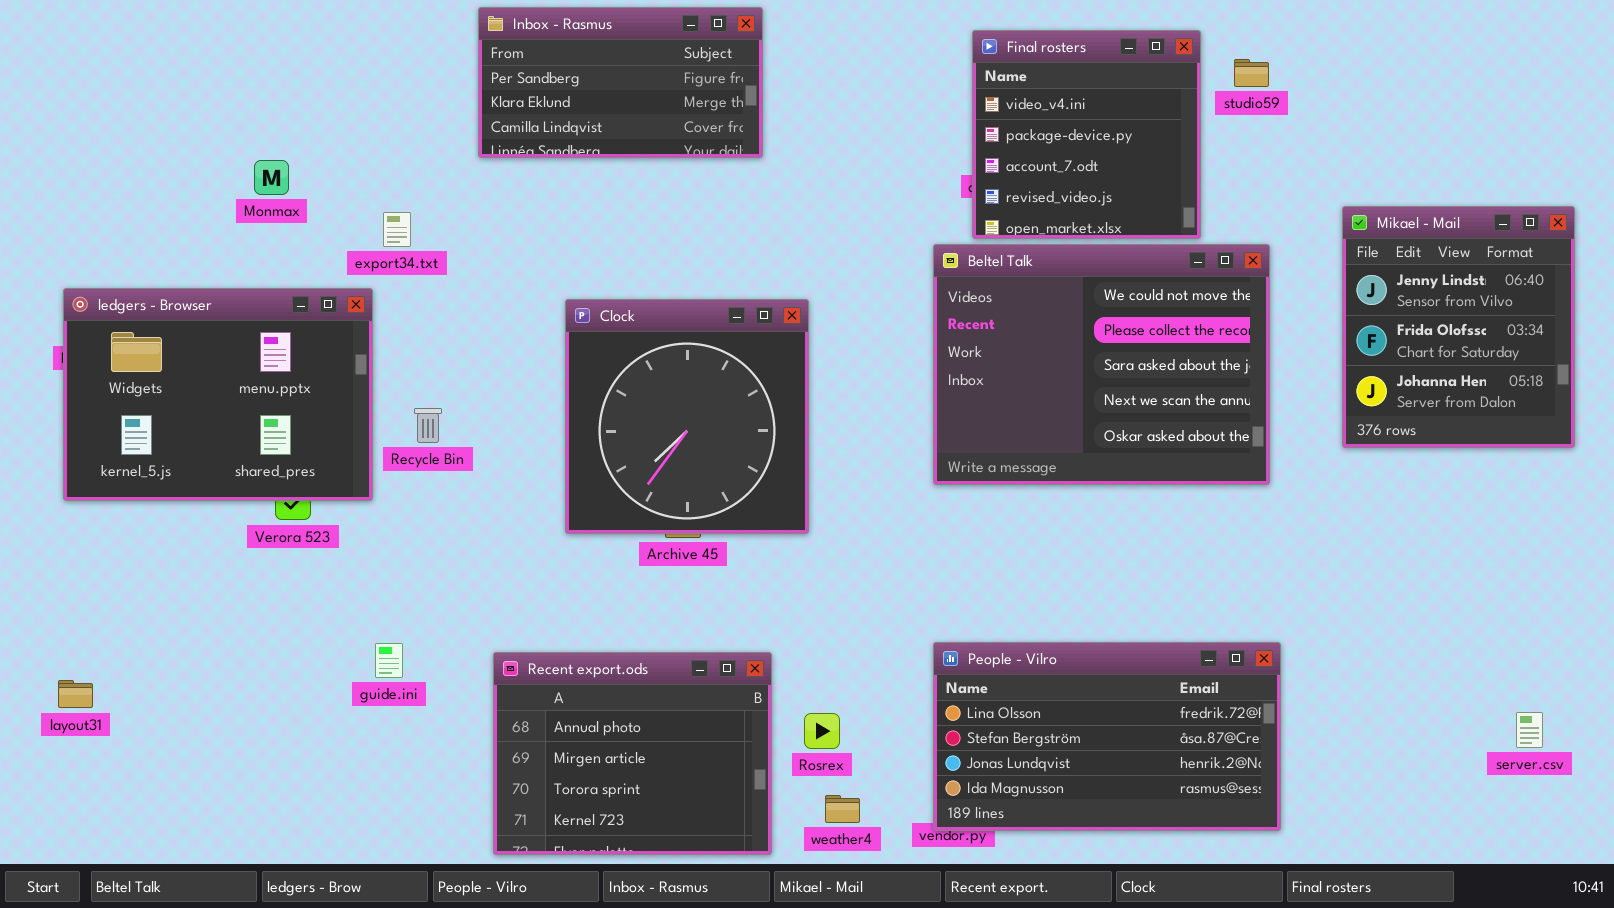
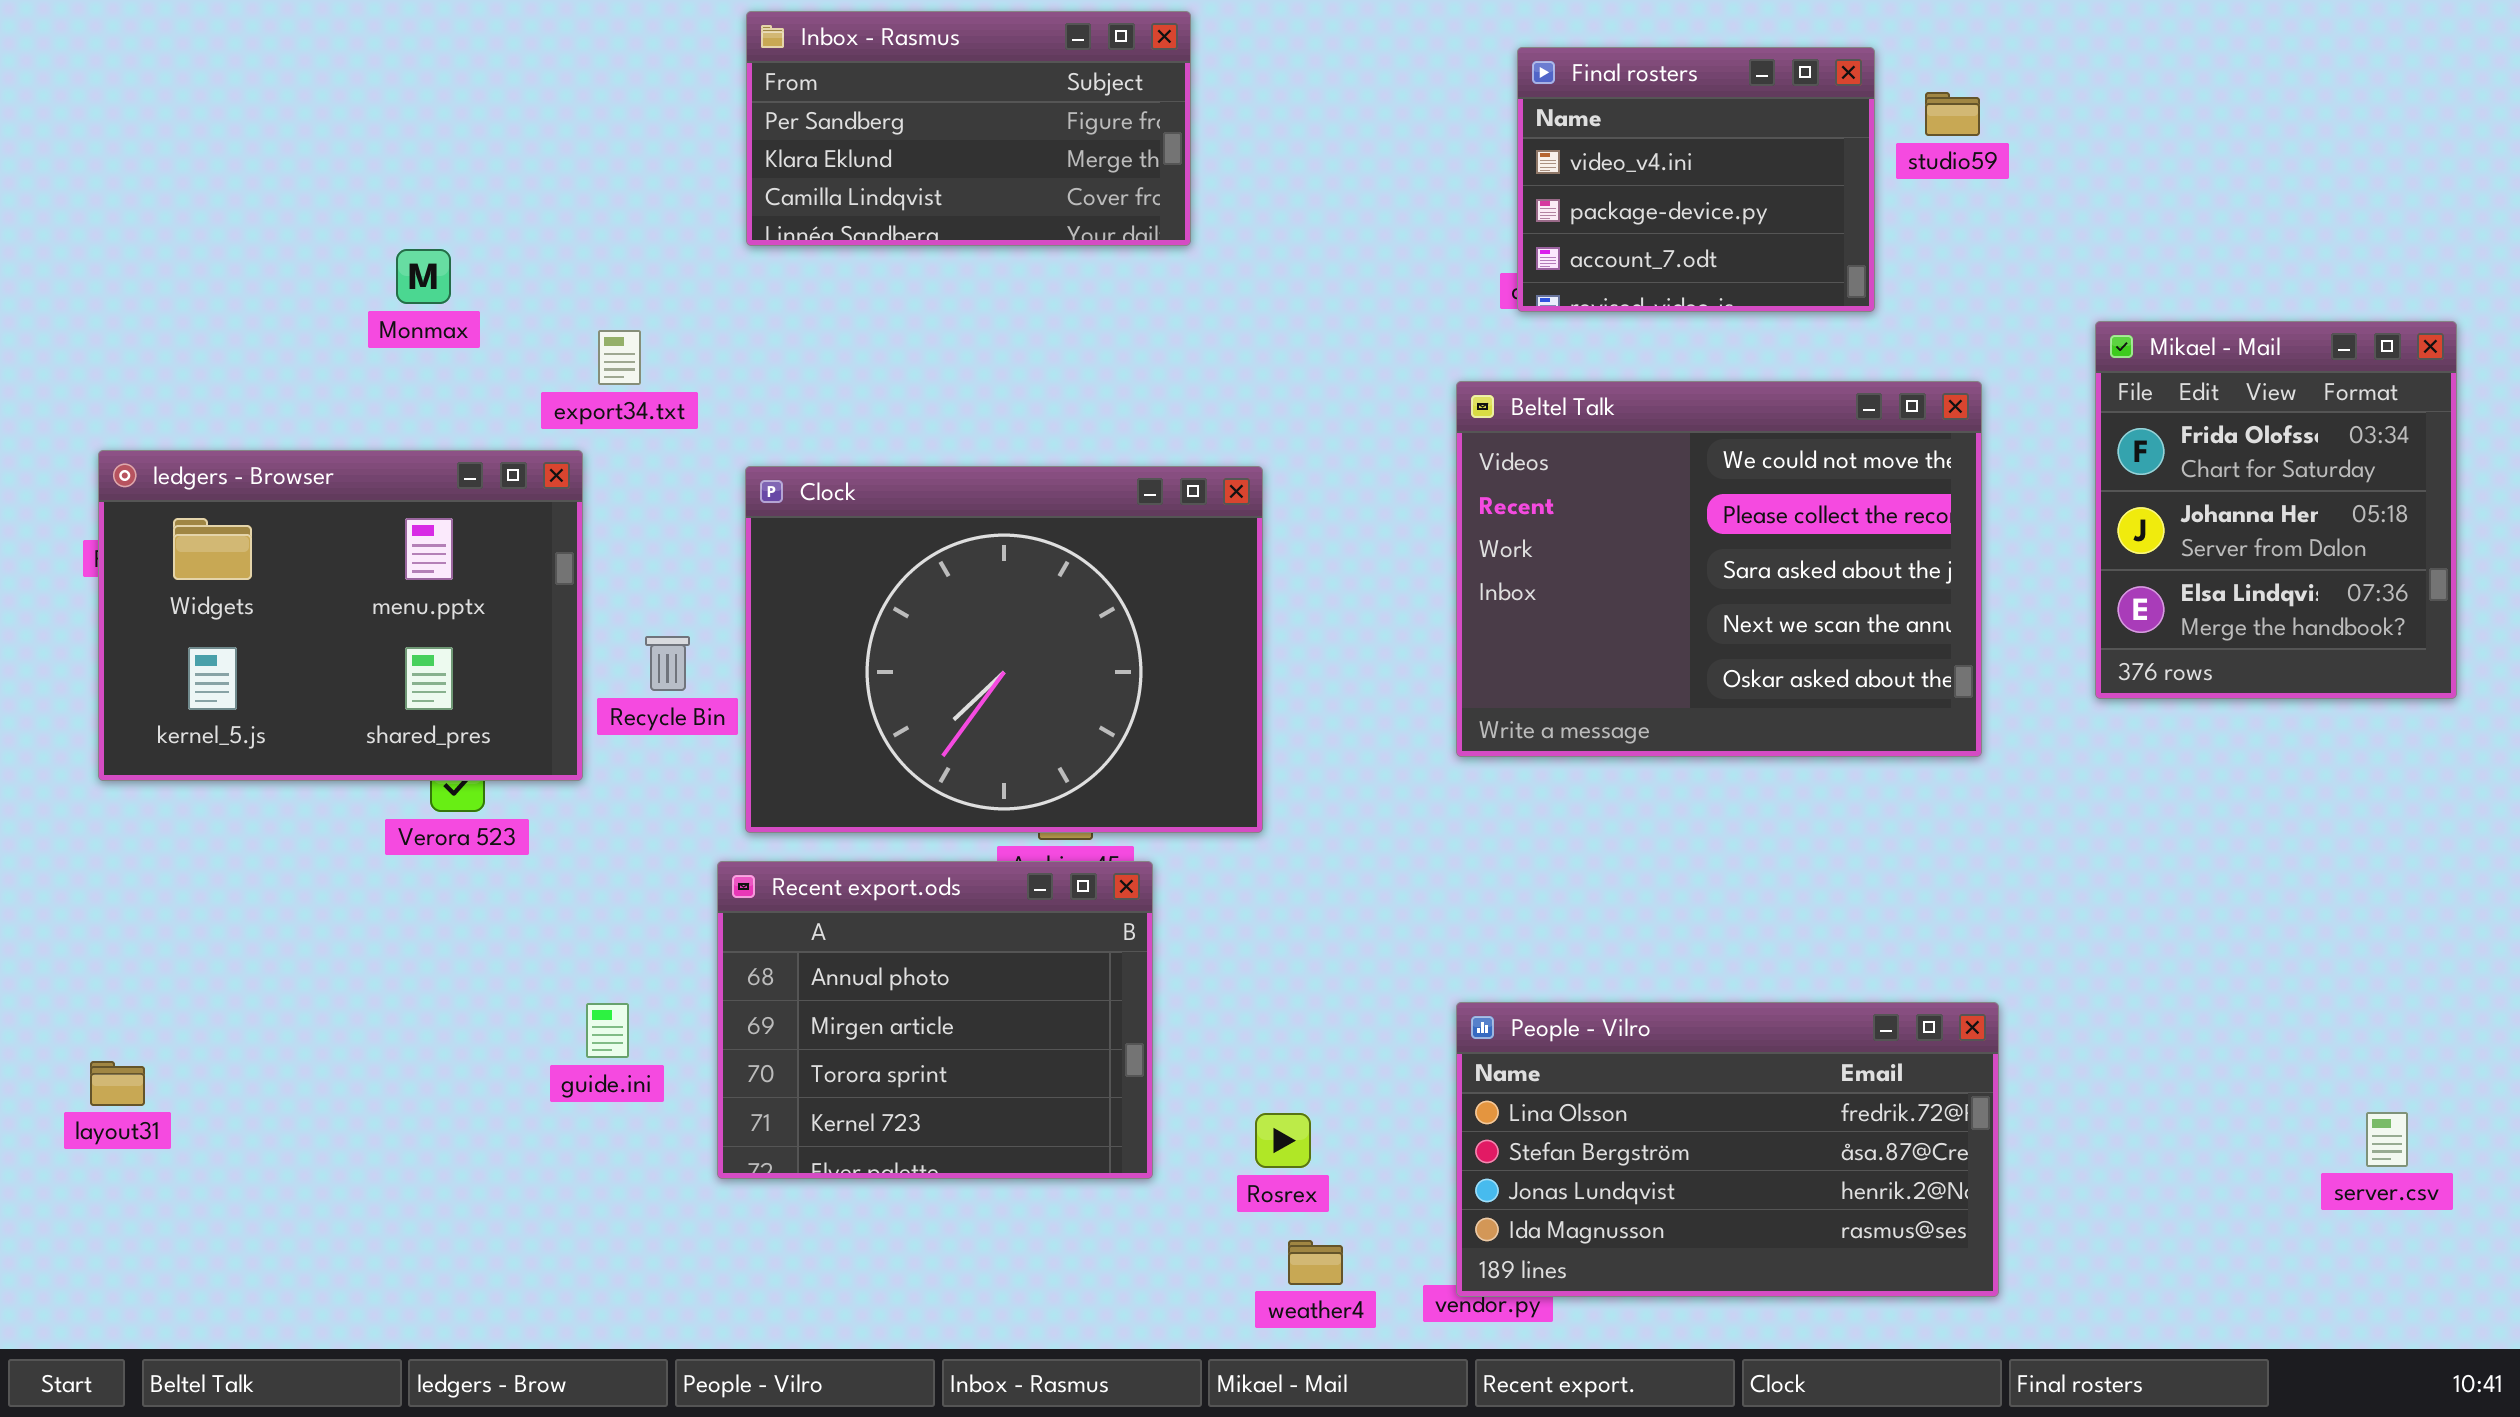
Final rosters: [972,30,1201,239] -> [1517,47,1875,312], resized
Mikael - Mail: [1342,206,1575,448] -> [2095,321,2457,699], scrolled down 1 row
Clock: [565,299,809,534] -> [745,466,1263,833], resized
Recent export.ods: [493,652,772,855] -> [717,861,1153,1179], moved

